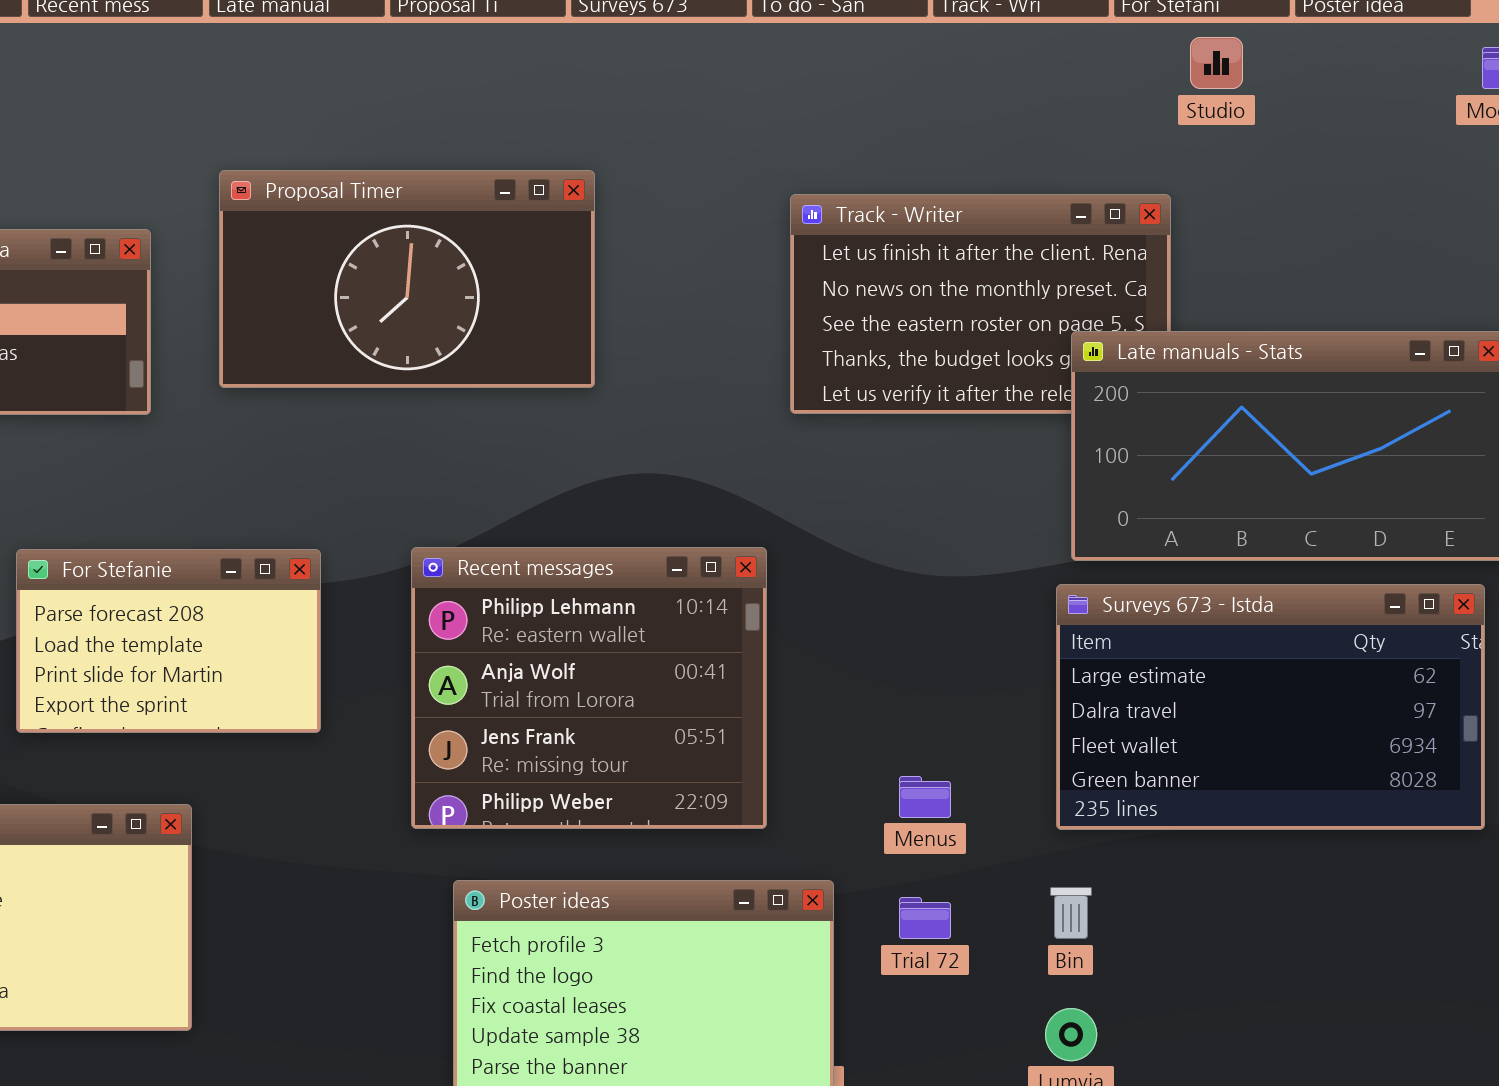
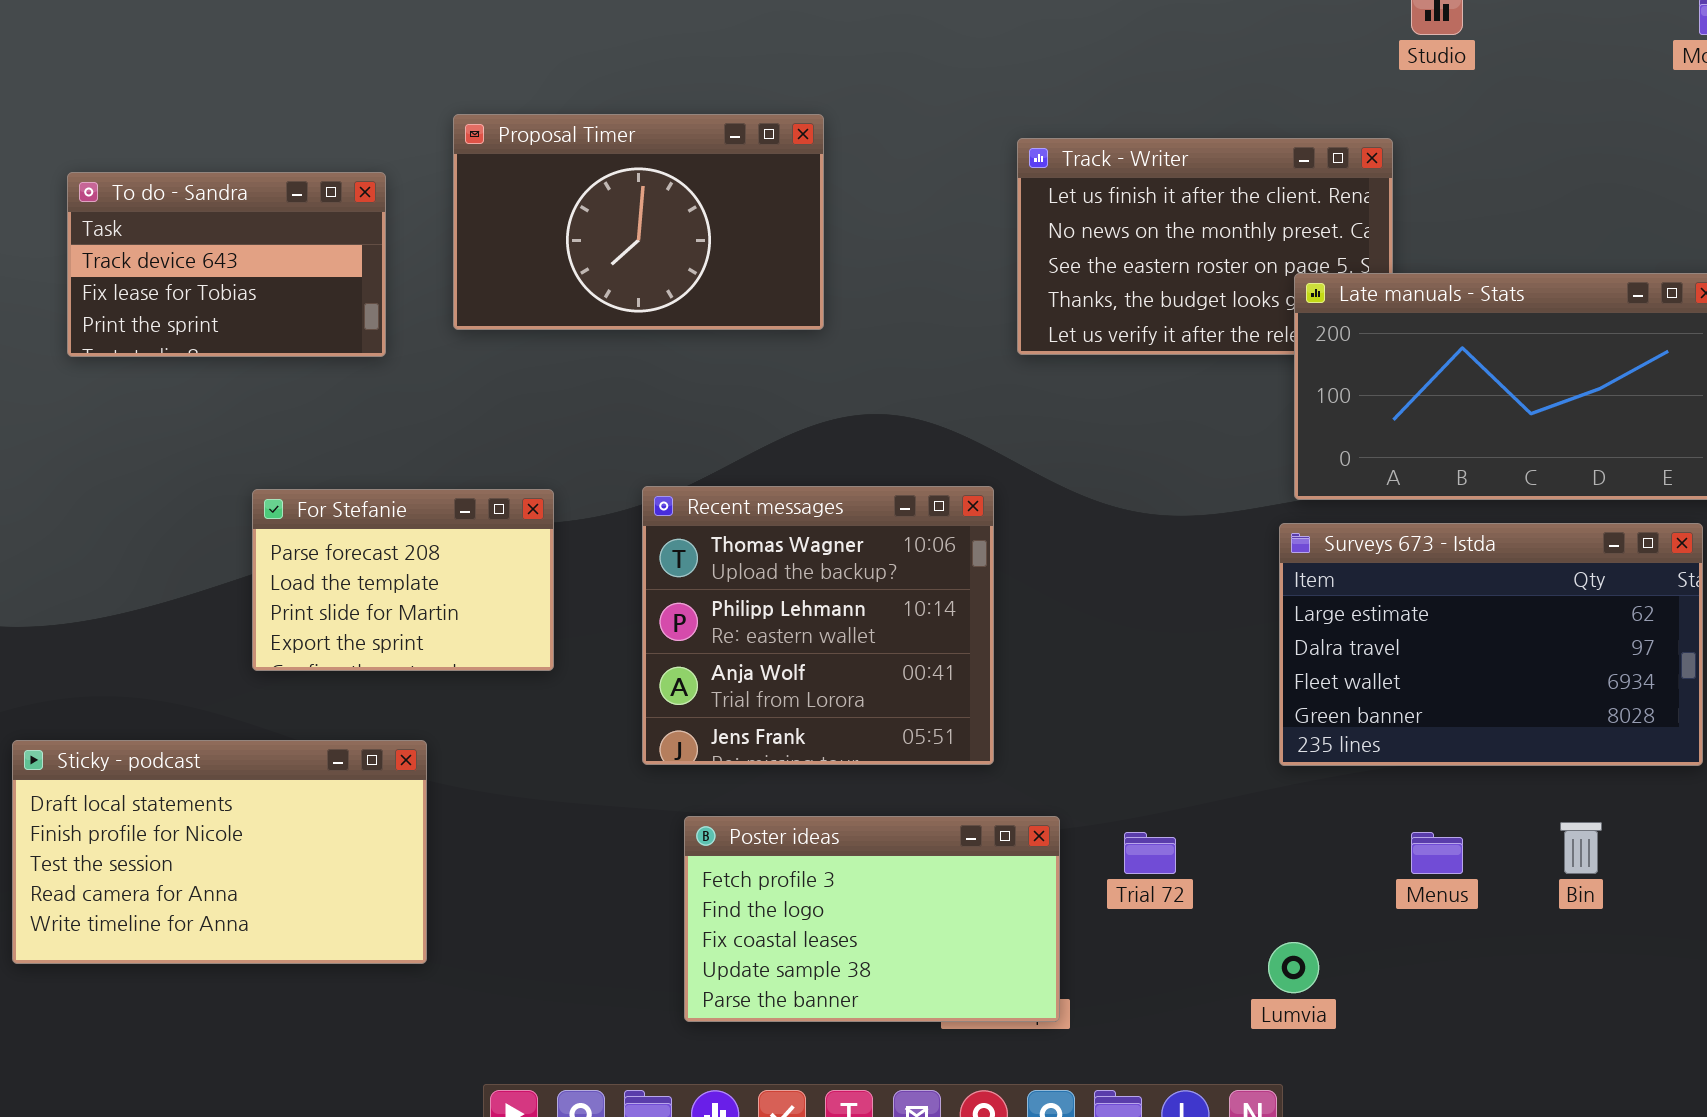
Recent messages: [411,547,767,829] -> [642,486,994,765], scrolled up 1 row
Menus: [899,776,951,818] -> [1411,832,1463,874], moved
Bin: [1050,887,1092,939] -> [1560,822,1602,874], moved

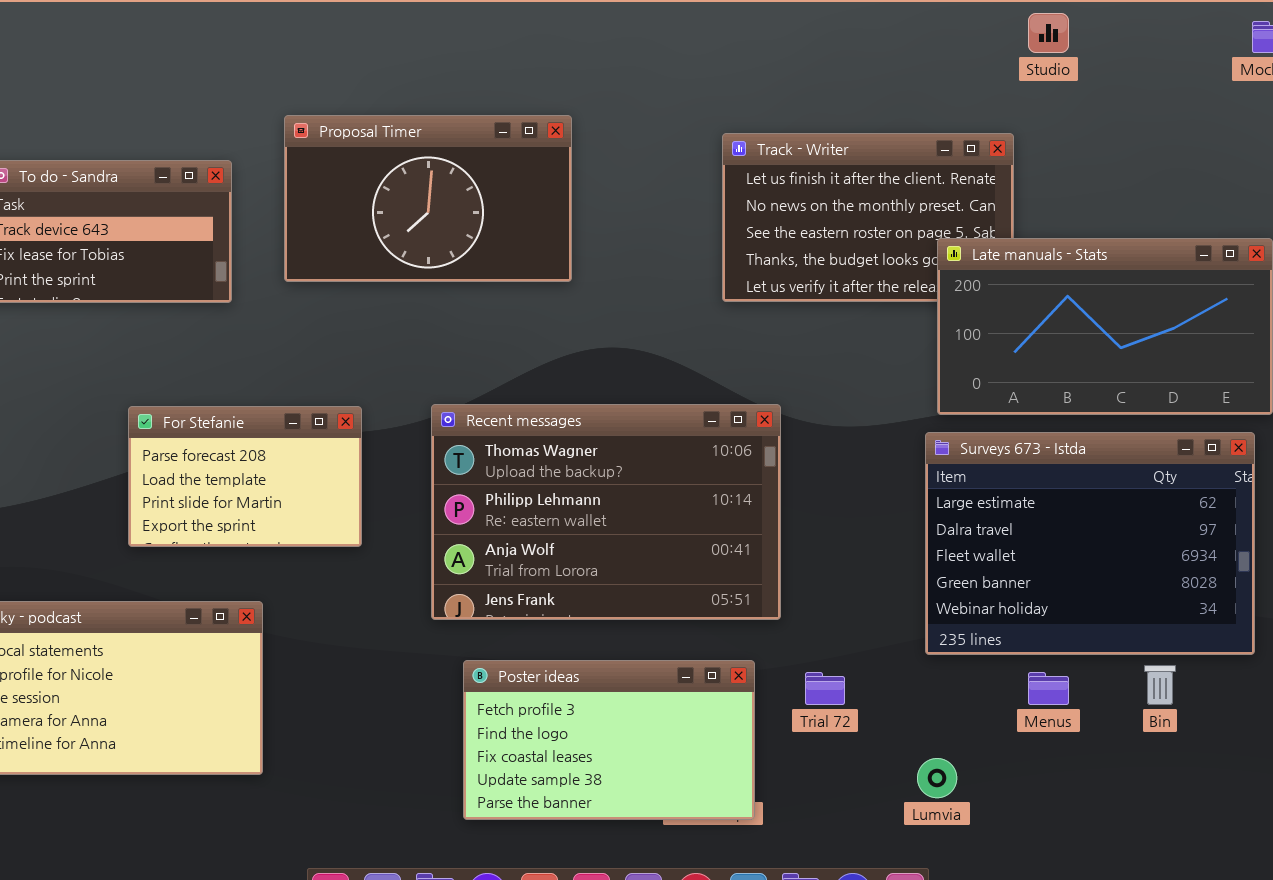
Recent messages: [642,486,994,765] -> [431,404,781,620], resized
Surveys 673 - Istda: [1279,523,1703,766] -> [925,432,1255,655], resized

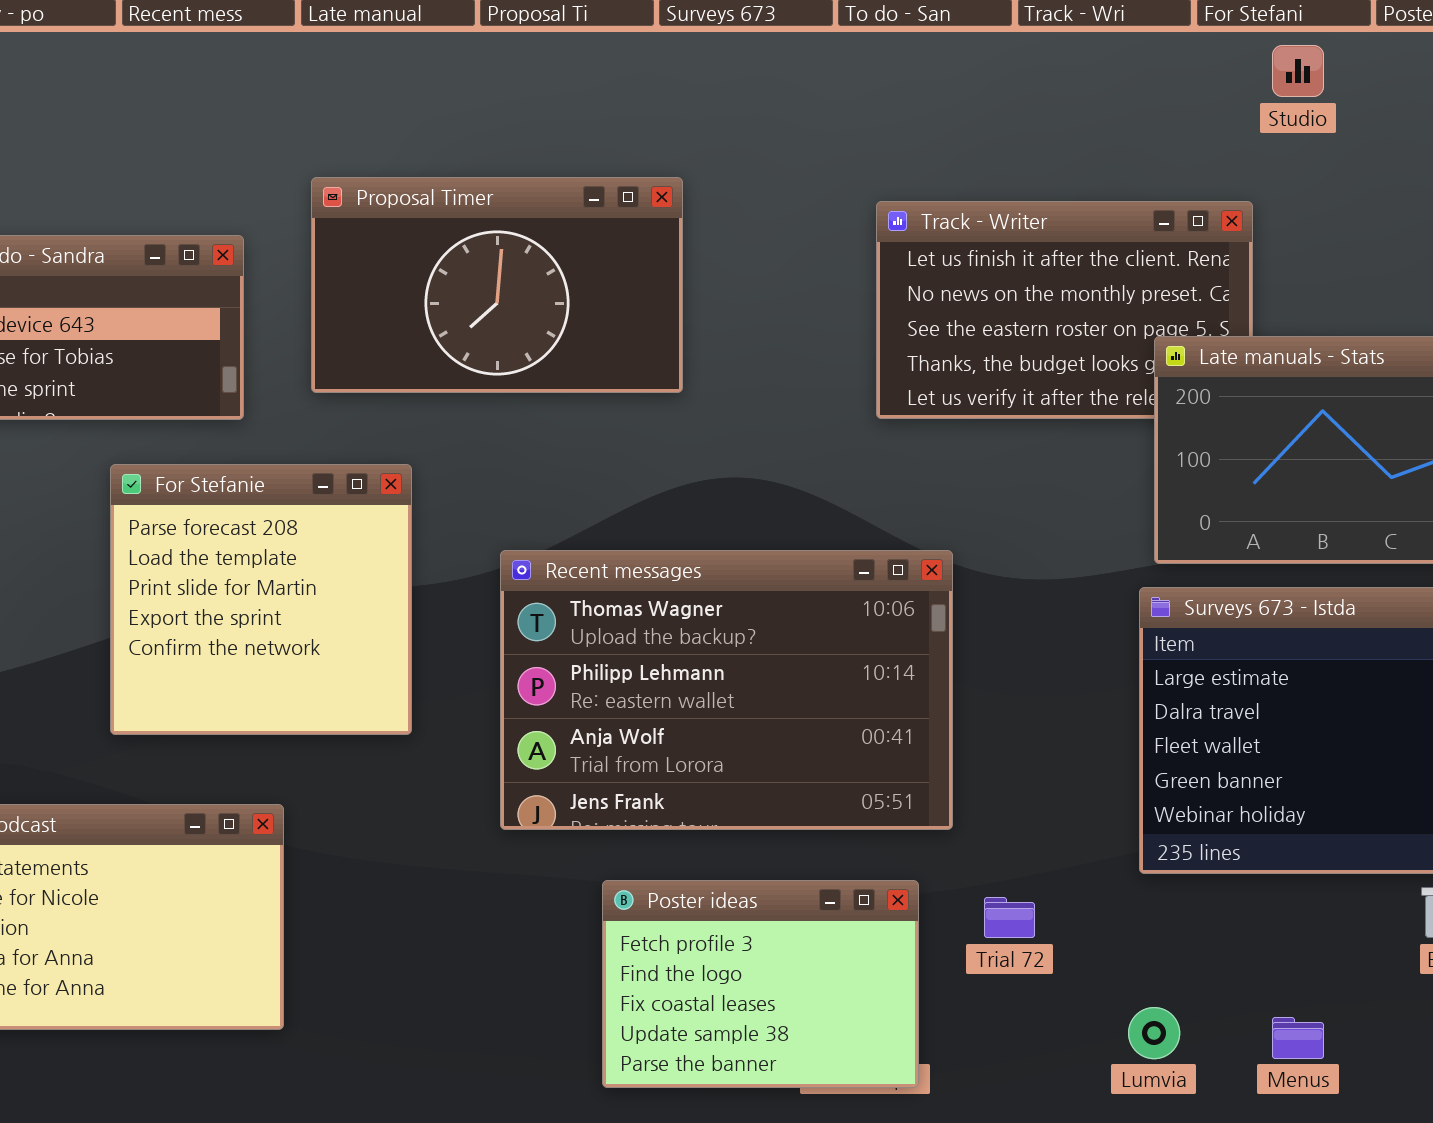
For Stefanie: [128,406,362,547] -> [110,464,412,735], resized
Poster ideas: [463,660,755,820] -> [602,880,919,1088], resized
Menus: [1028,672,1069,705] -> [1272,1017,1324,1059], moved

